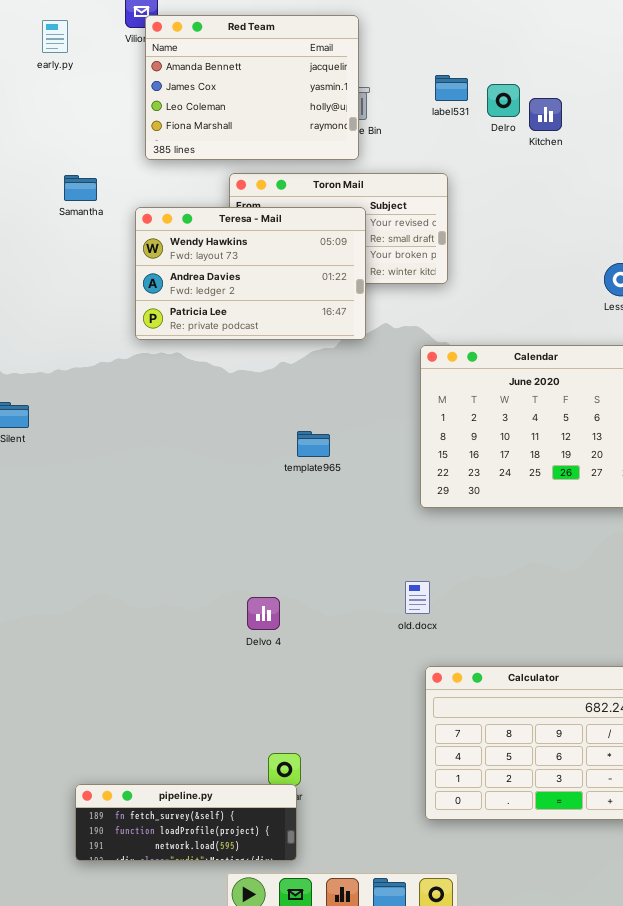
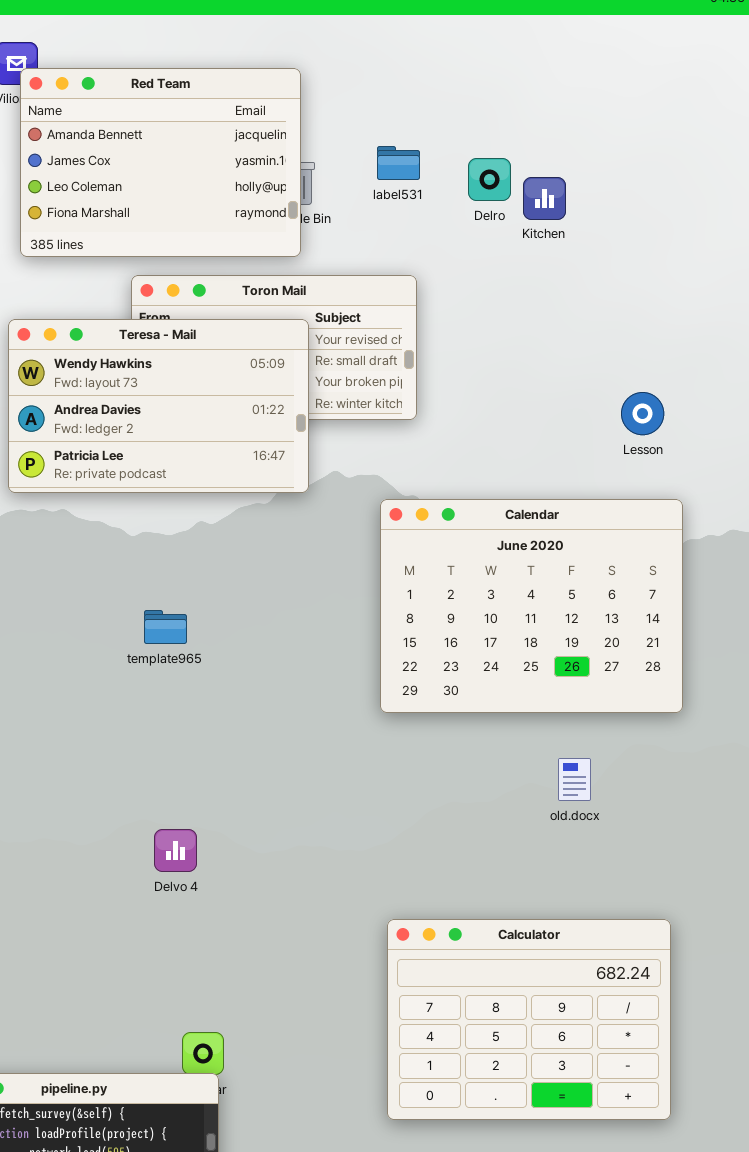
label531: [435,75,468,101] -> [377,146,420,180], moved
template965: [297,431,330,457] -> [144,610,187,644], moved
old.docx: [405,581,430,614] -> [558,758,591,801], moved

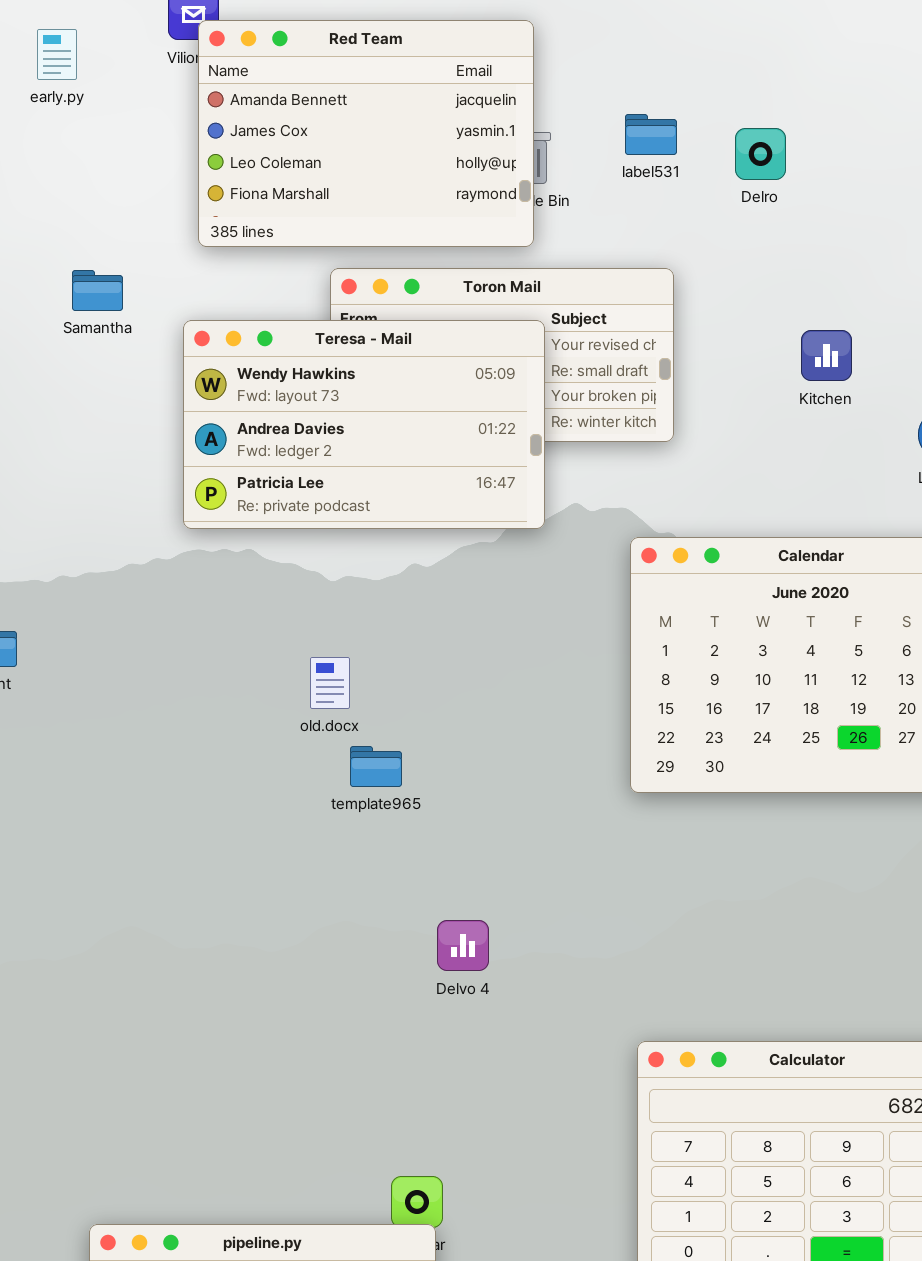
Kitchen: [523,177,566,220] -> [801,330,852,381], moved
template965: [144,610,187,644] -> [350,746,402,787], moved
old.docx: [558,758,591,801] -> [310,657,350,709], moved
Delvo 4: [154,829,197,872] -> [437,920,489,971], moved

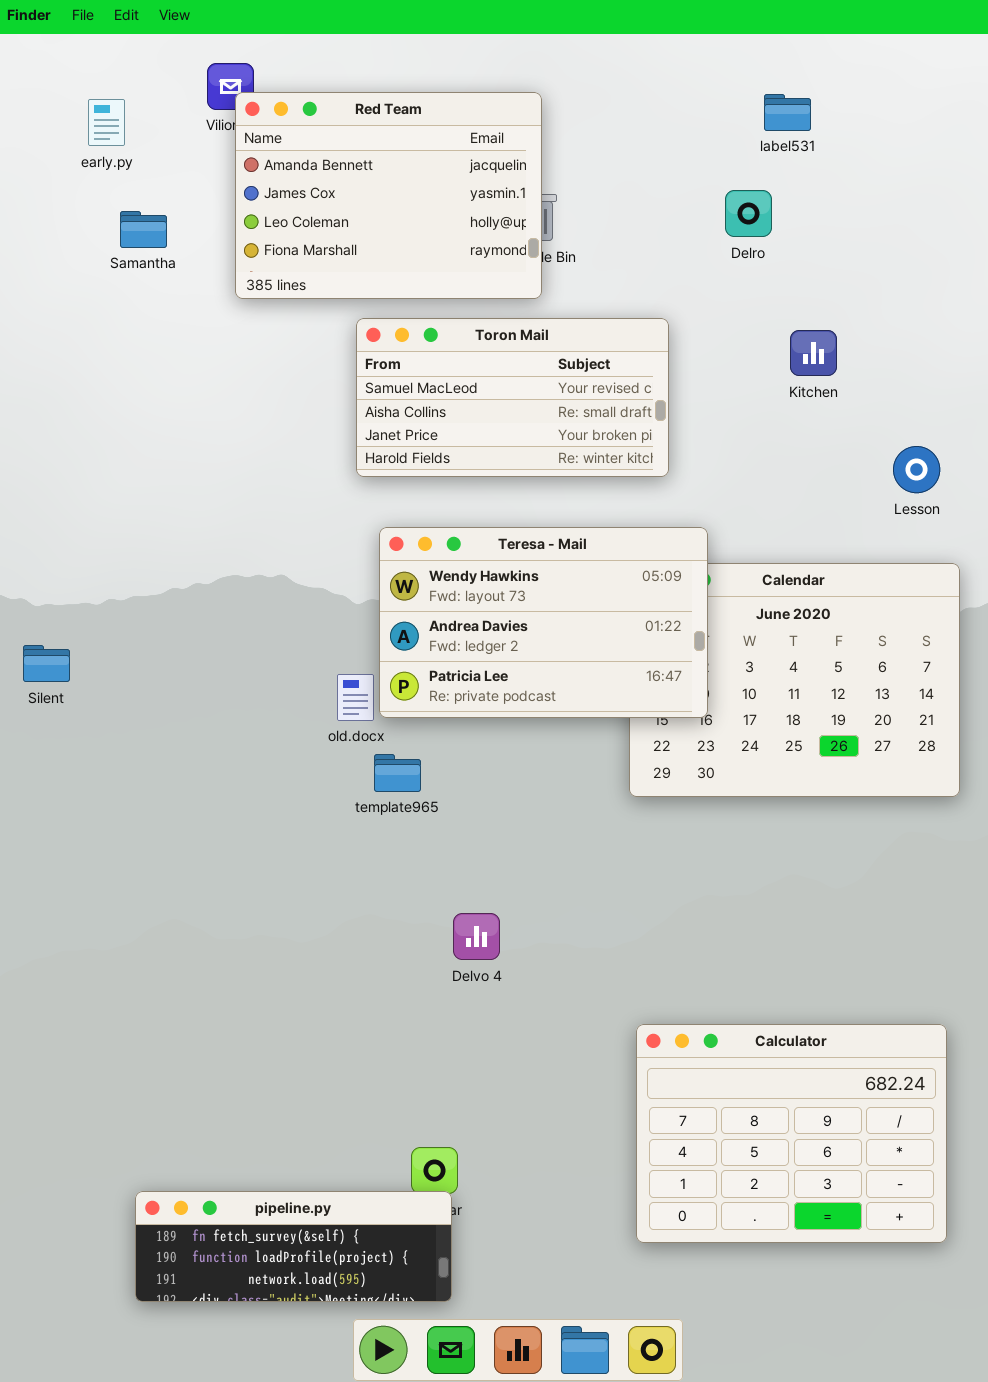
label531: [625,114,677,155] -> [764,94,811,131], moved
Samantha: [72,270,123,311] -> [120,211,167,248], moved
Teresa - Mail: [183,320,545,529] -> [379,527,708,718], moved
Kitchen: [801,330,852,381] -> [790,330,837,376], moved

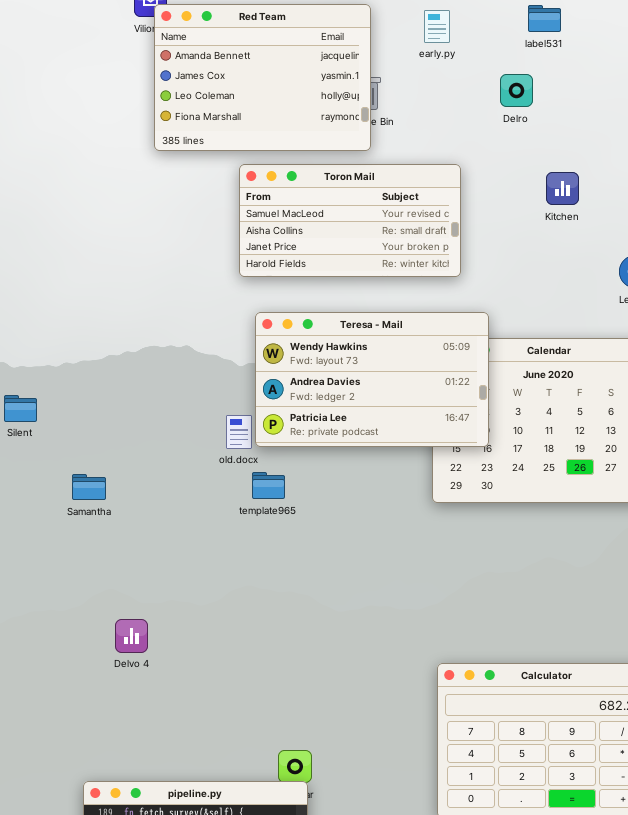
early.py: [88,99,125,146] -> [424,10,450,43], moved
Samantha: [120,211,167,248] -> [72,474,106,500], moved
Delvo 4: [453,913,500,960] -> [115,619,148,653], moved

